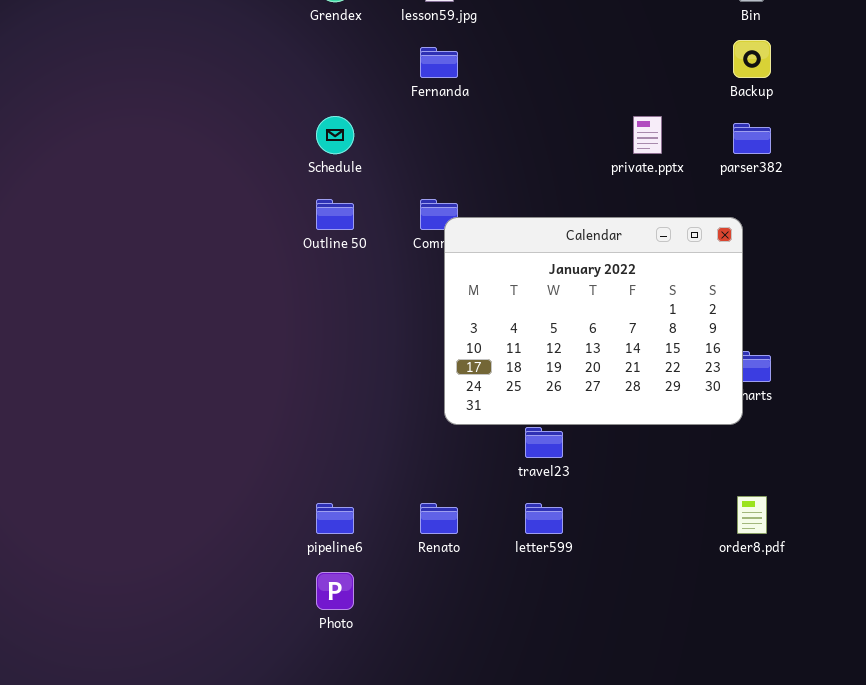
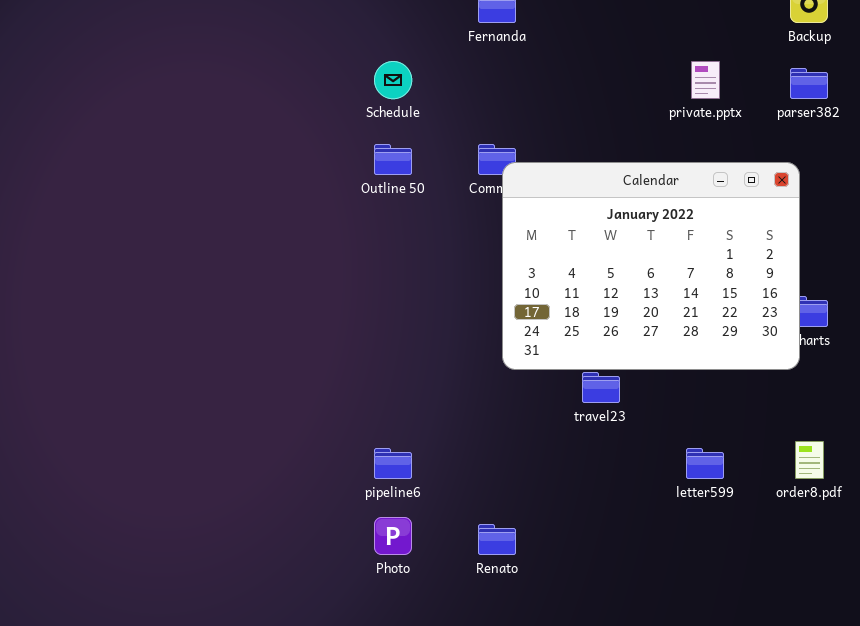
Renato: [420,503,458,534] -> [478,524,516,555], moved
letter599: [525,503,563,534] -> [686,448,724,479], moved

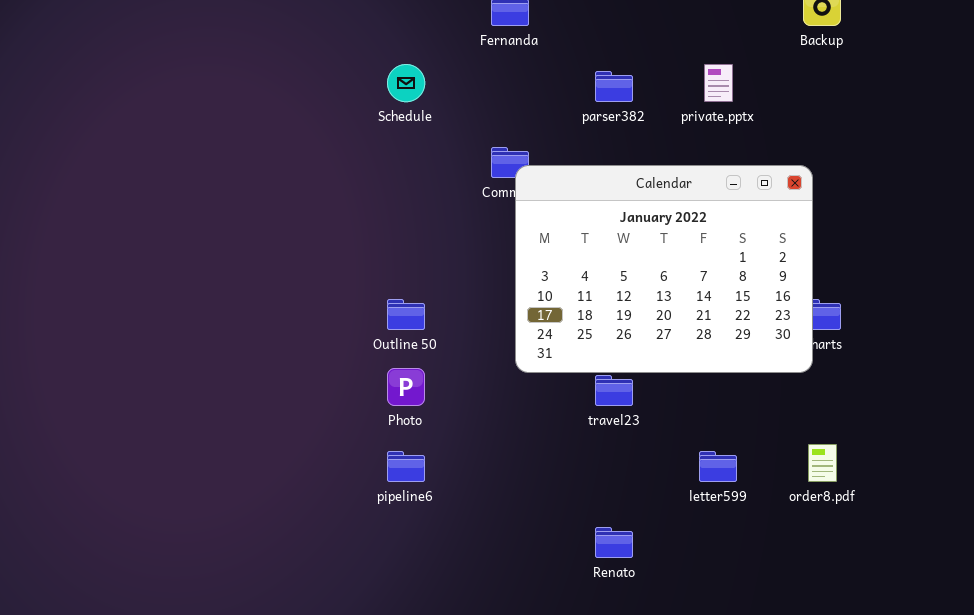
parser382: [790,68,828,99] -> [595,71,633,102], moved
Outline 50: [374,144,412,175] -> [387,299,425,330], moved
Photo: [374,517,412,555] -> [387,368,425,406], moved
Renato: [478,524,516,555] -> [595,527,633,558], moved

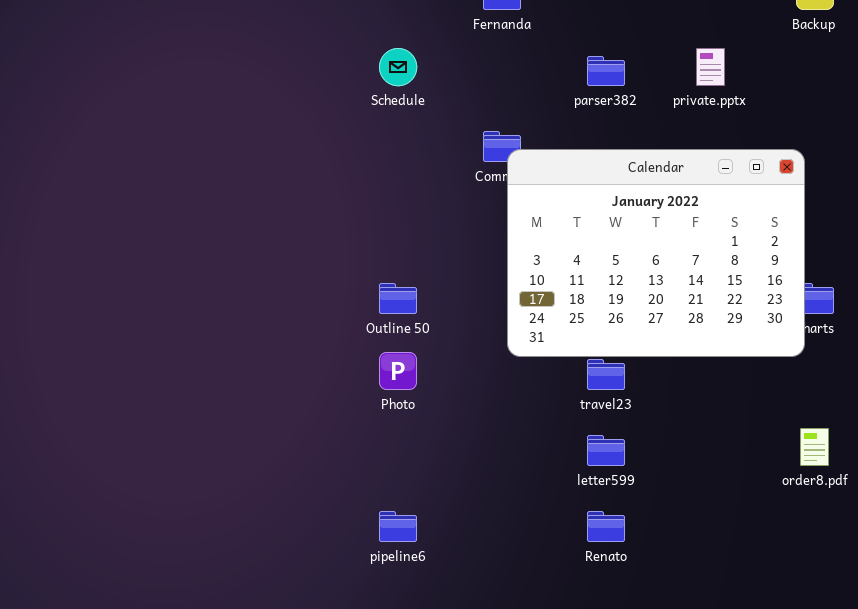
pipeline6: [387,451,425,482] -> [379,511,417,542], moved
letter599: [699,451,737,482] -> [587,435,625,466], moved

